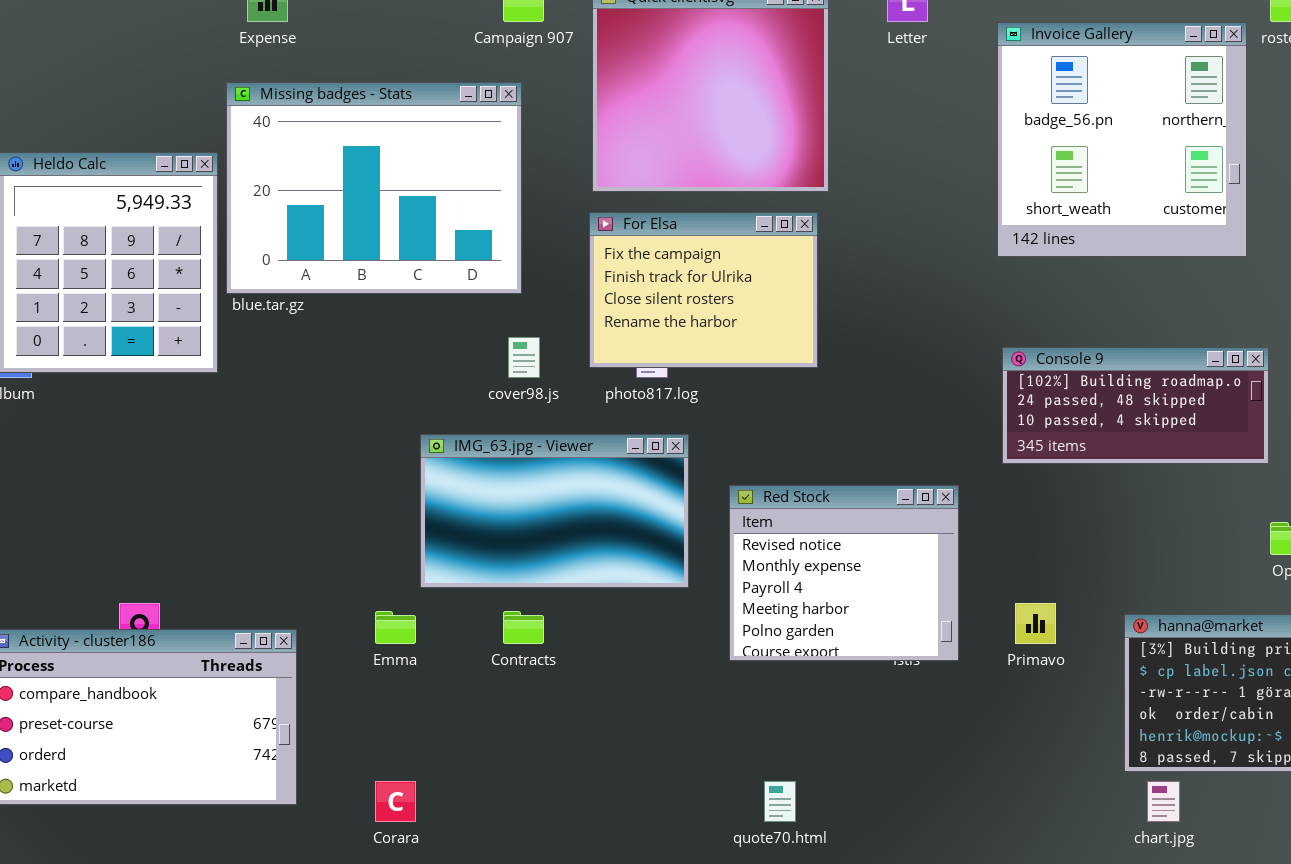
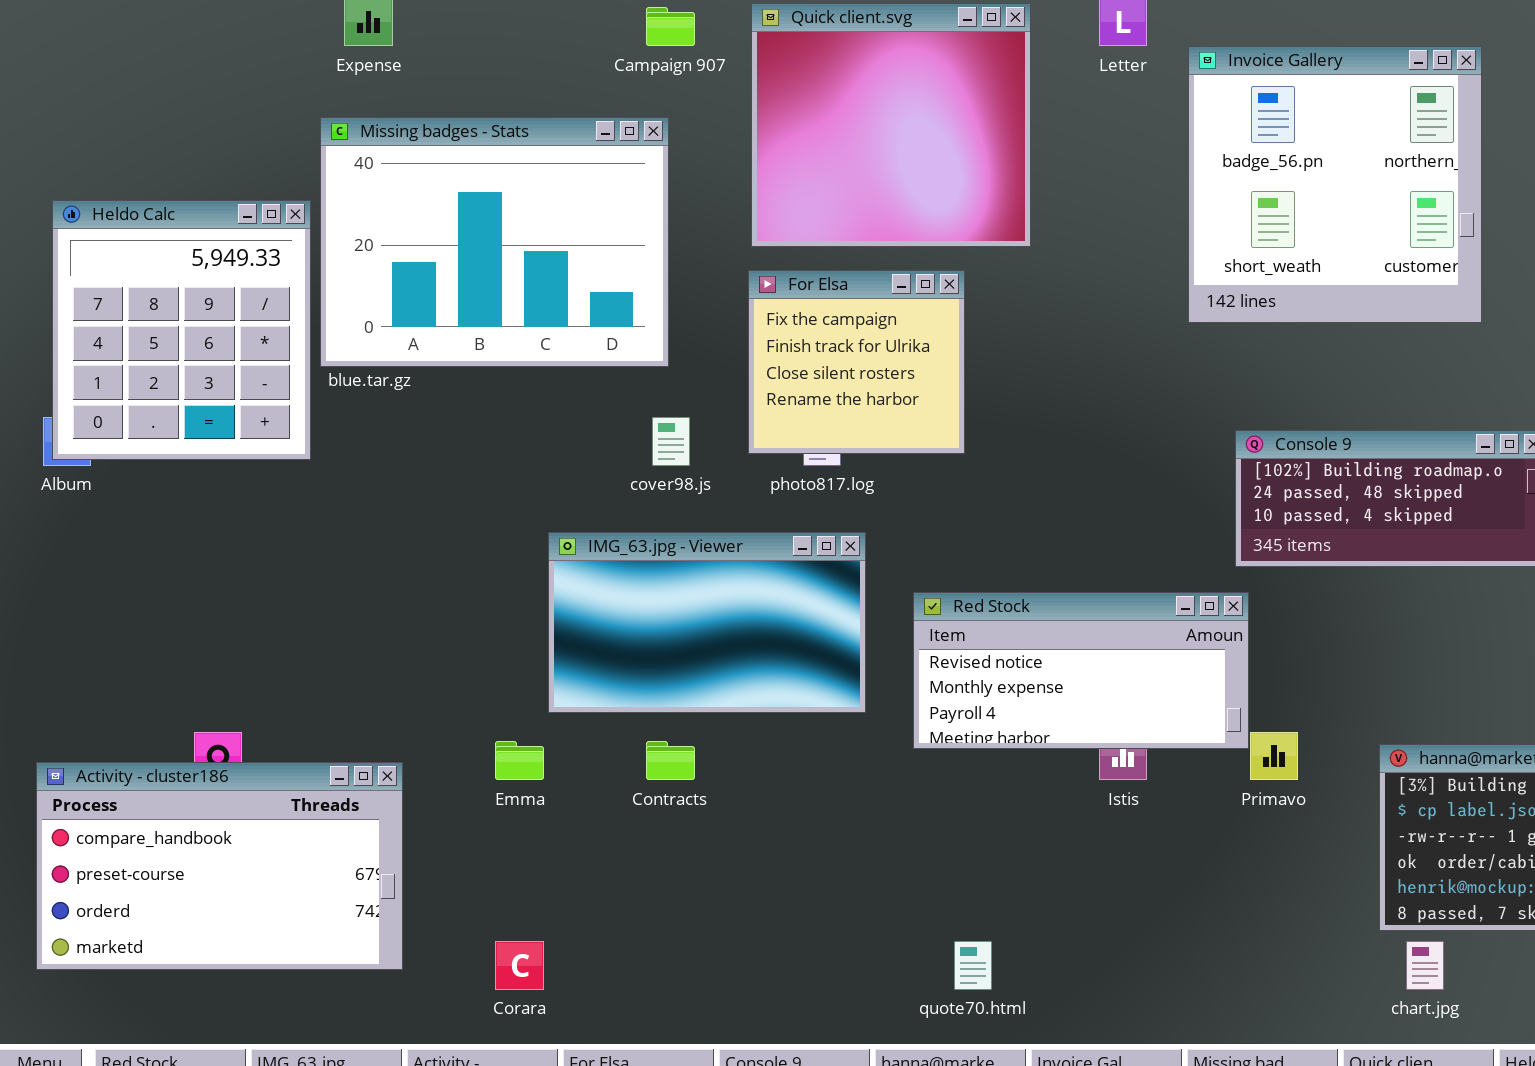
Invoice Gallery: [997,22,1247,257] -> [1188,46,1482,323], moved
For Elsa: [589,212,818,368] -> [748,270,965,454], resized
Red Stock: [729,485,959,661] -> [913,592,1249,749], resized

